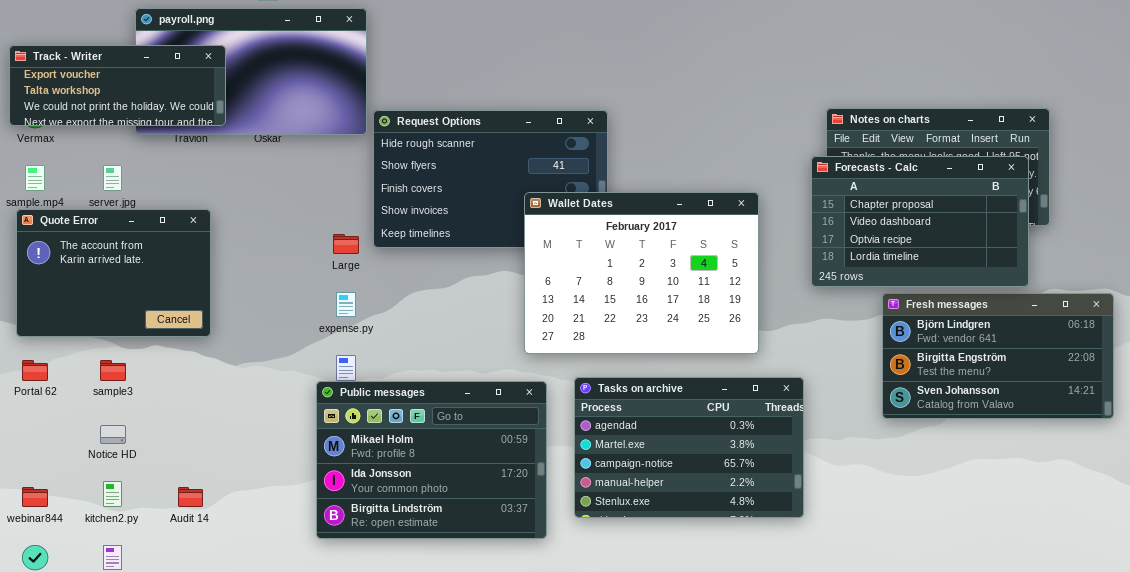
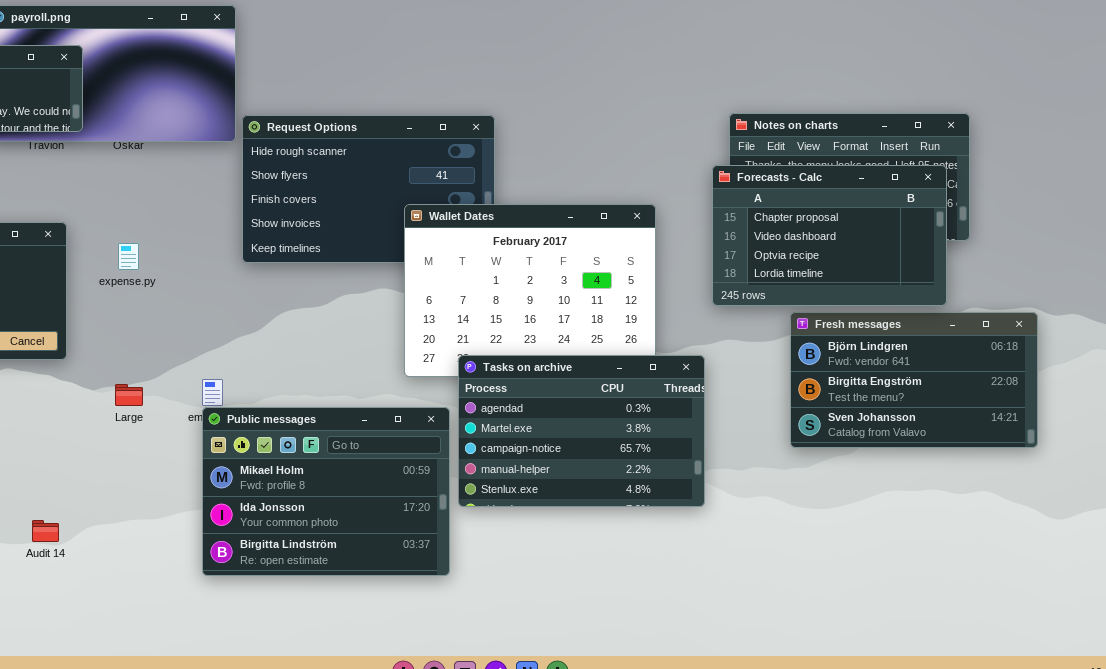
Large: [333,234,359,254] -> [115,384,143,406], moved
expense.py: [336,292,356,317] -> [118,243,139,270], moved
Tasks on archive: [574,377,804,518] -> [458,355,705,507], moved
Public messages: [316,381,547,539] -> [202,407,450,576], moved

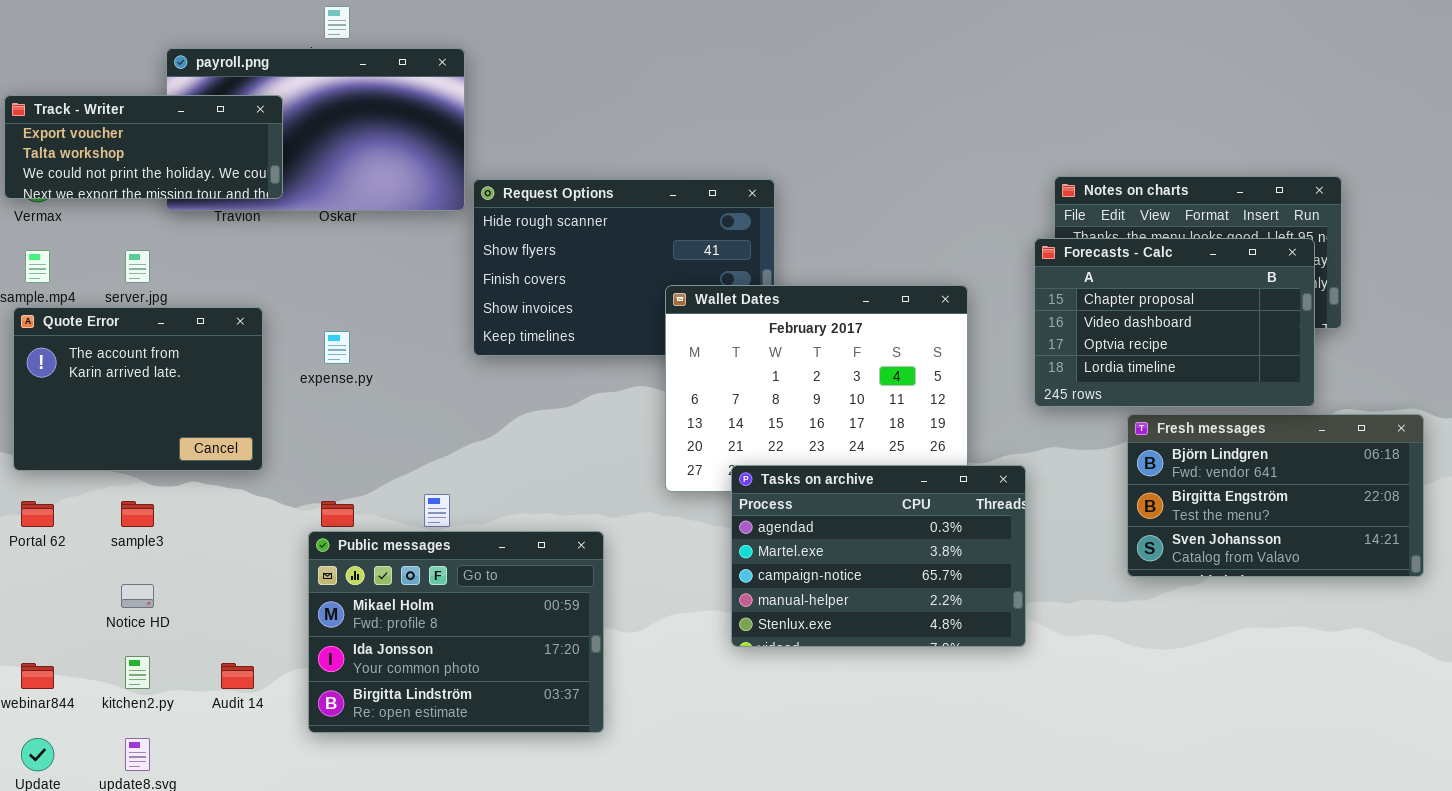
Public messages: [202,407,450,576] -> [308,531,604,733], moved

